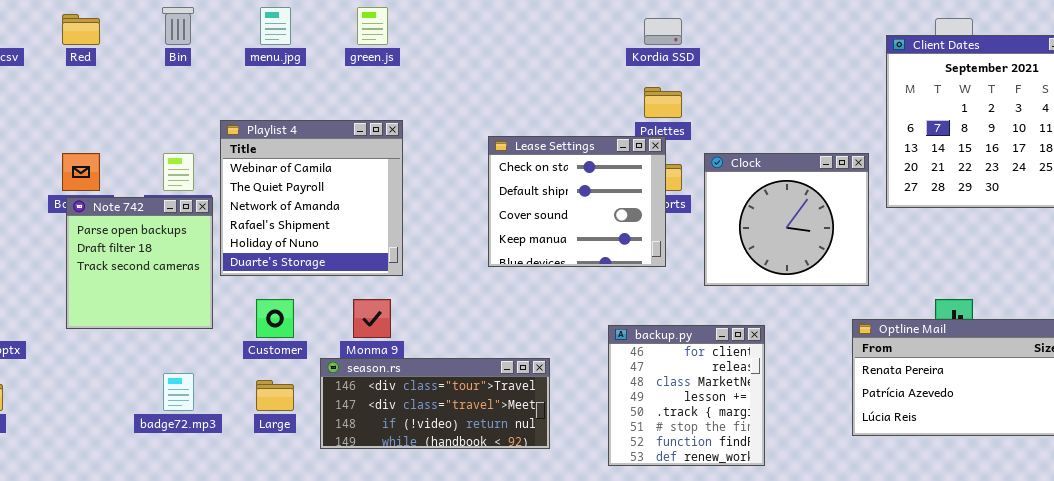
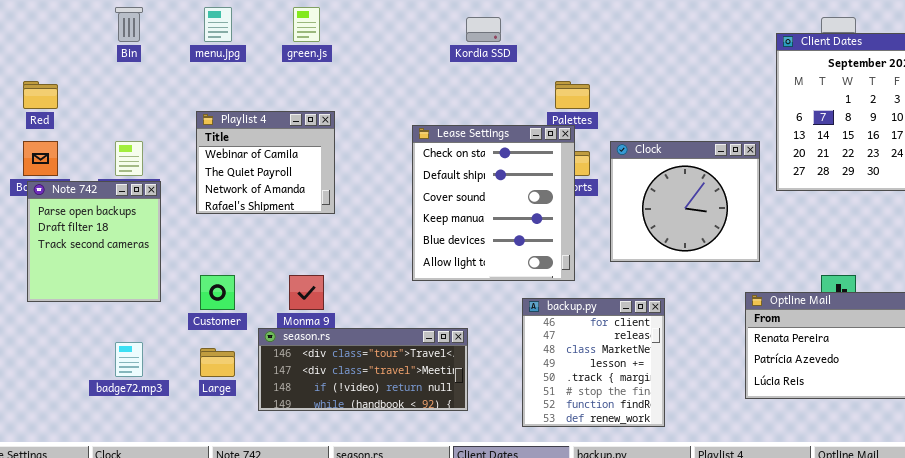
Red: [62,14,100,45] -> [23,81,58,109], moved
Kordia SSD: [644,18,682,45] -> [466,17,501,42], moved
Playlist 4: [220,120,403,276] -> [196,111,335,214], resized
Lease Settings: [488,136,666,267] -> [412,125,575,281], resized

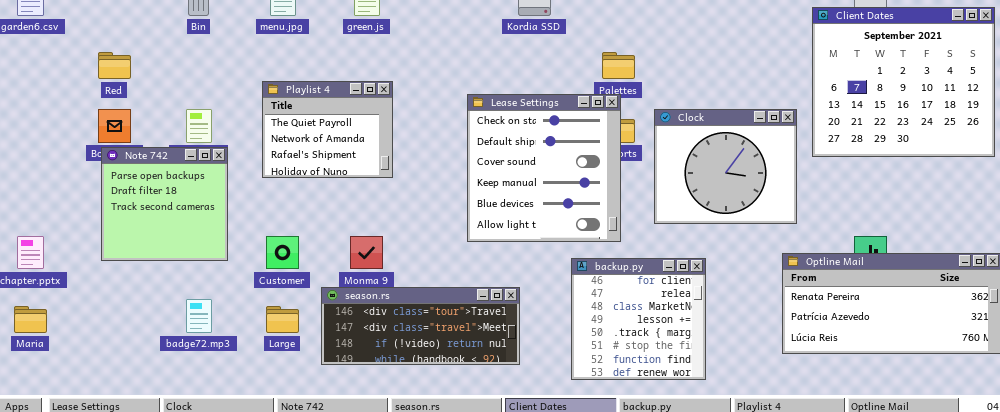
Playlist 4: [196,111,335,214] -> [262,81,393,178], scrolled down 1 row

